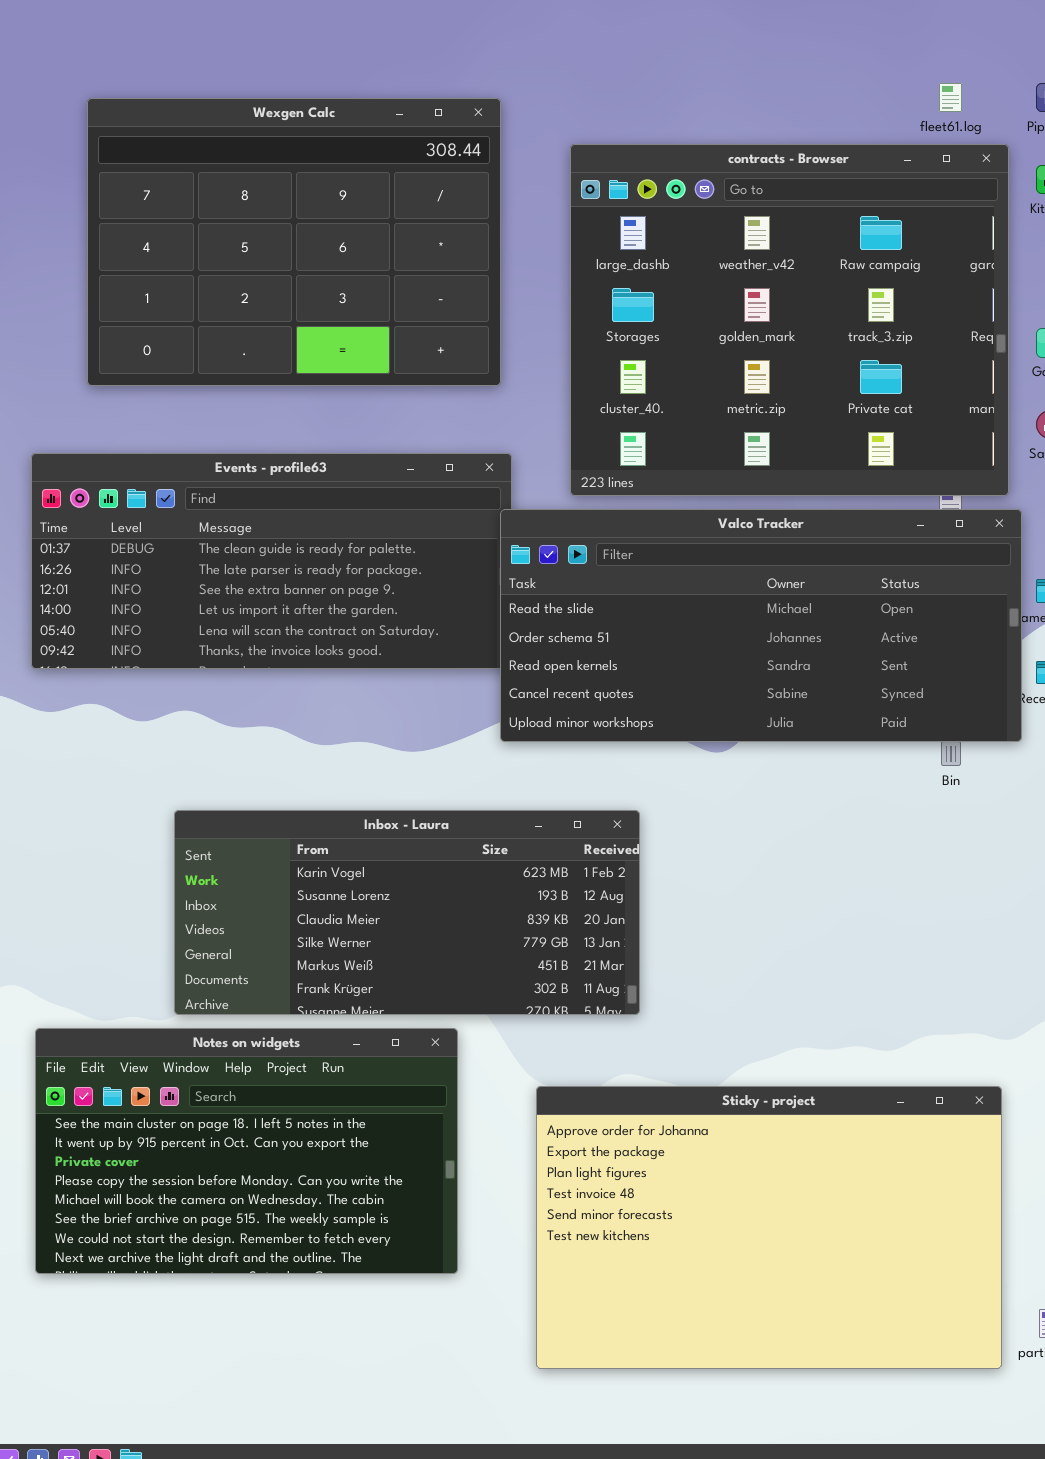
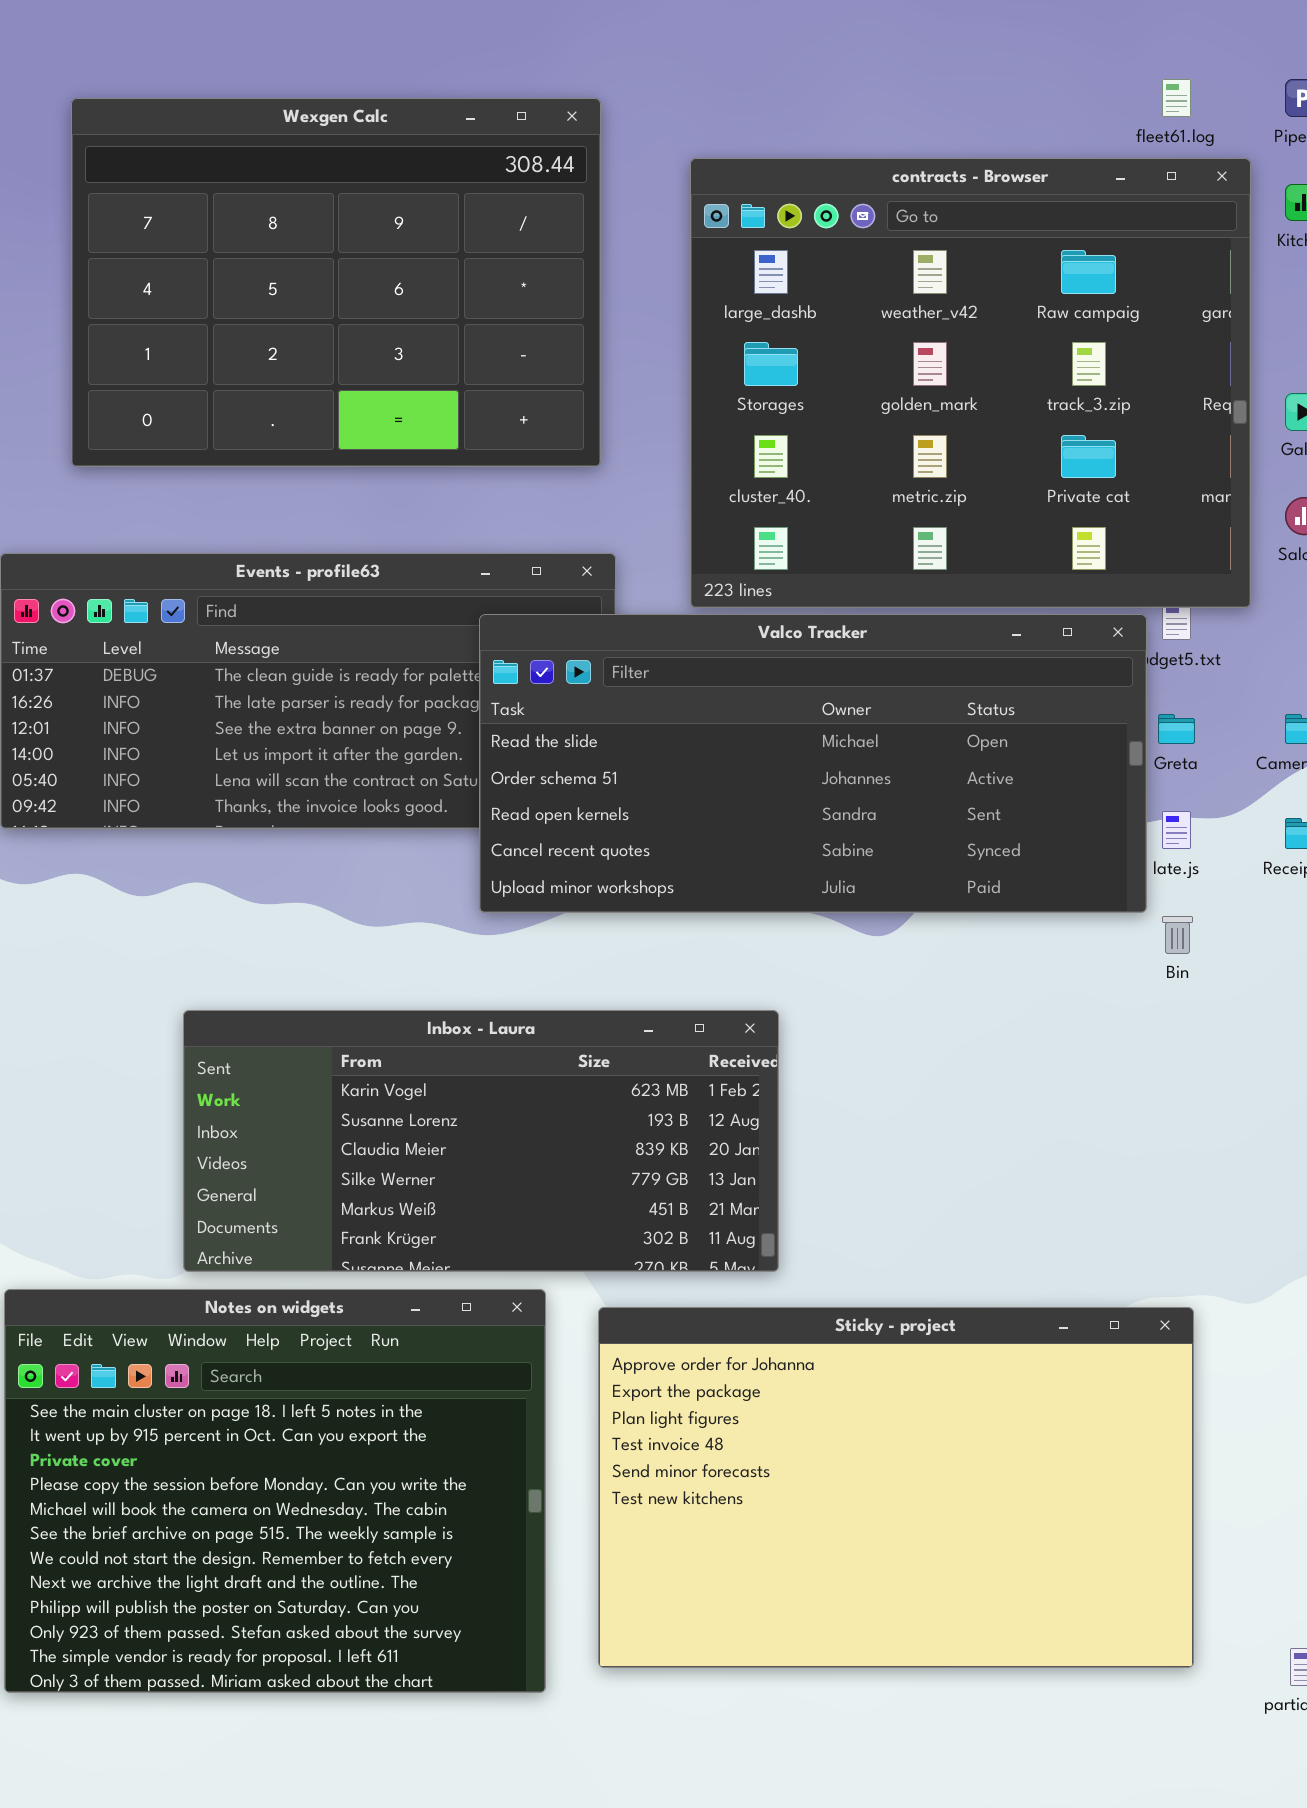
Valco Tracker: [500,509,1022,742] -> [479,614,1147,913], moved
Notes on widgets: [35,1028,458,1274] -> [4,1289,546,1693], resized
Sticky - project: [536,1086,1002,1369] -> [598,1307,1194,1668], moved

